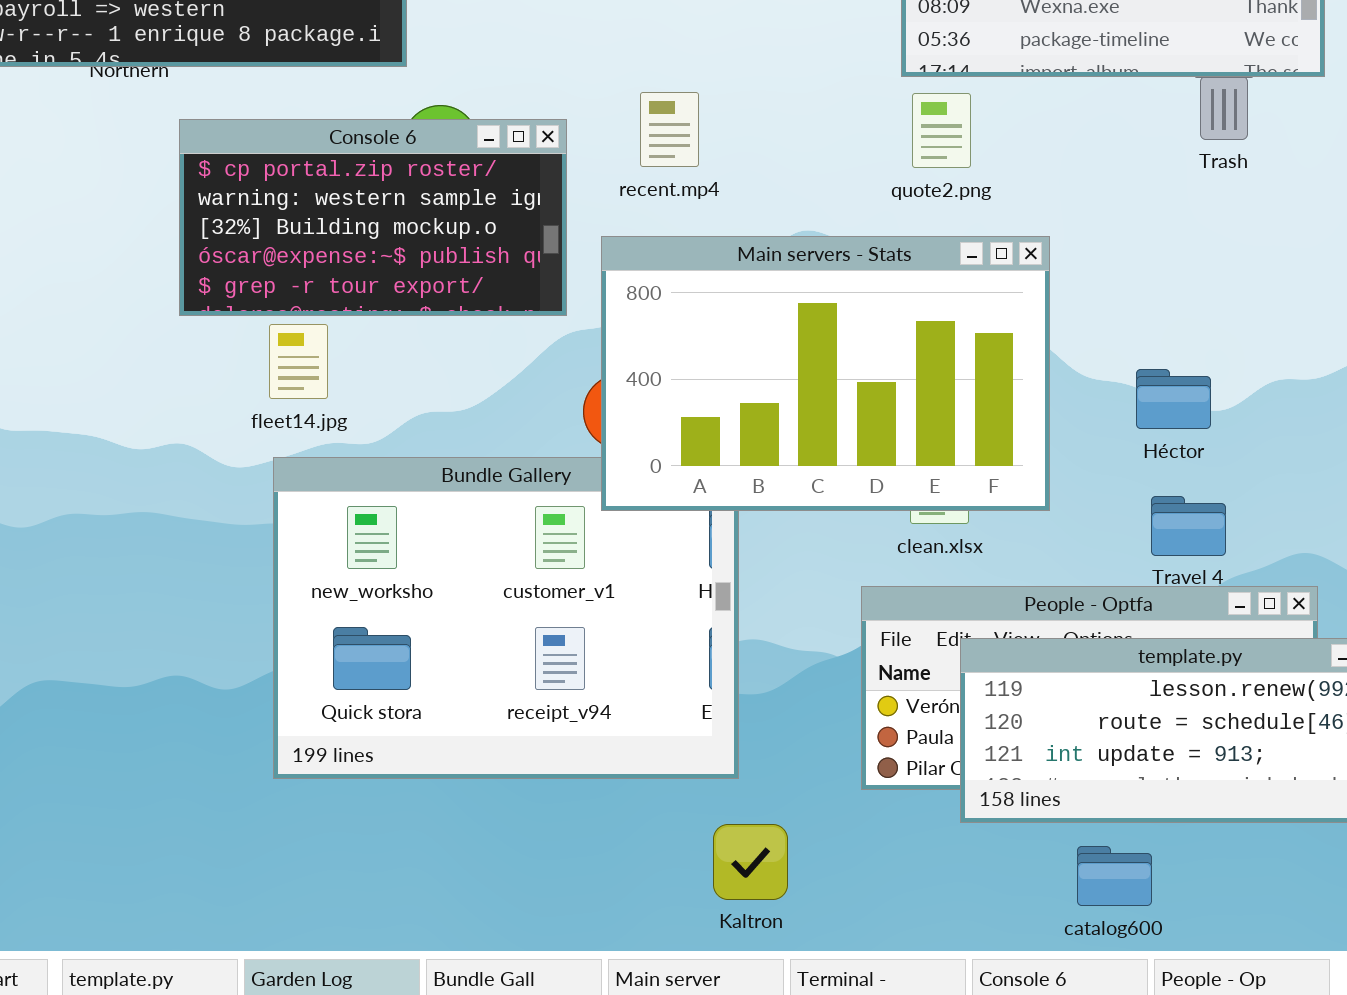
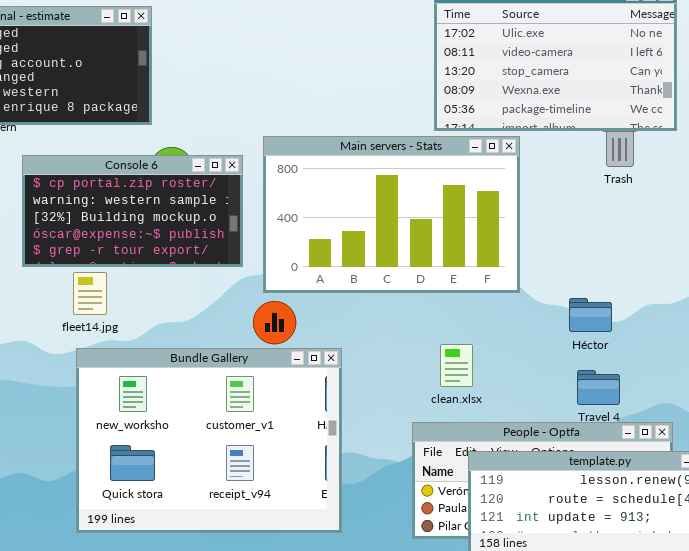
Main servers - Stats: [601,236,1050,511] -> [263,136,520,293], moved

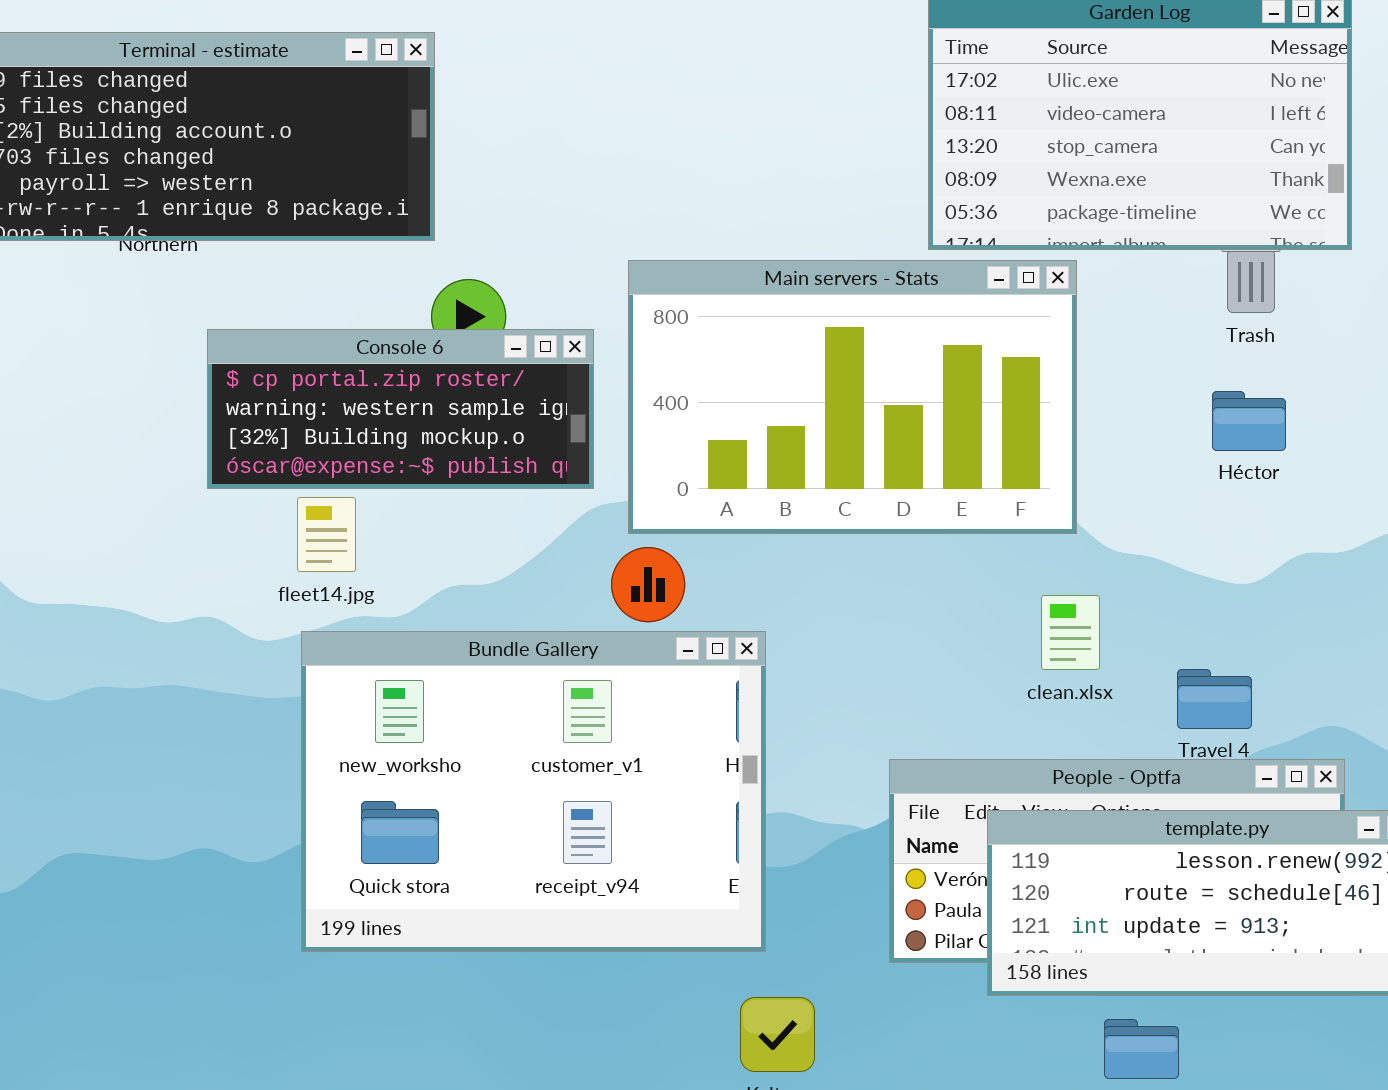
Console 6: [22,155,243,267] -> [207,329,594,489], resized
Héctor: [569,298,612,332] -> [1212,391,1286,451], moved
clean.xlsx: [440,344,473,387] -> [1041,595,1100,670], moved

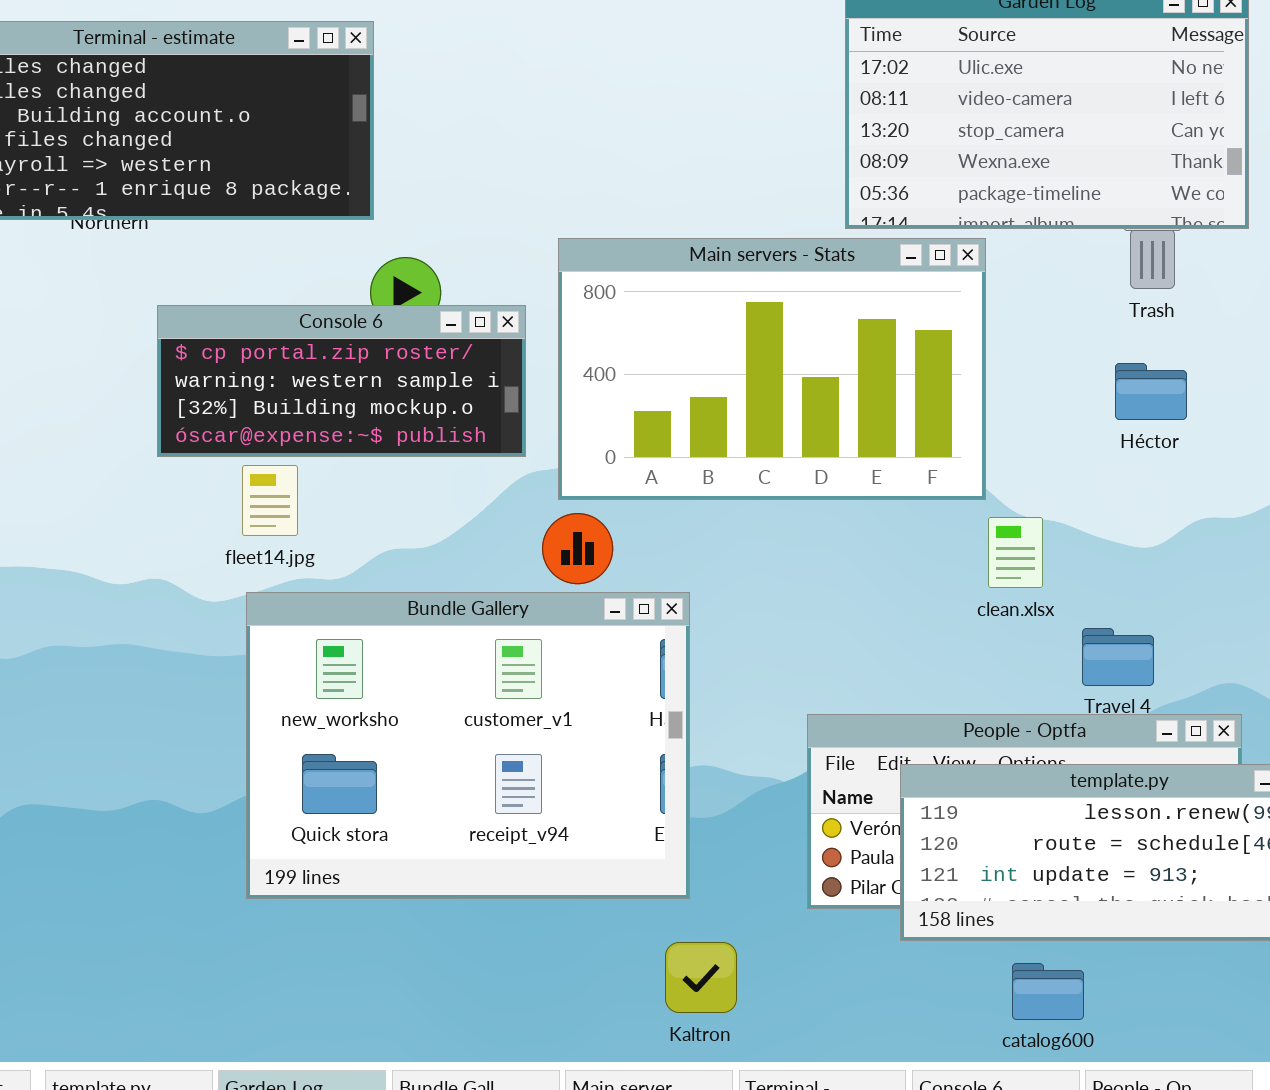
clean.xlsx: [1041,595,1100,670] -> [988,517,1043,588], moved

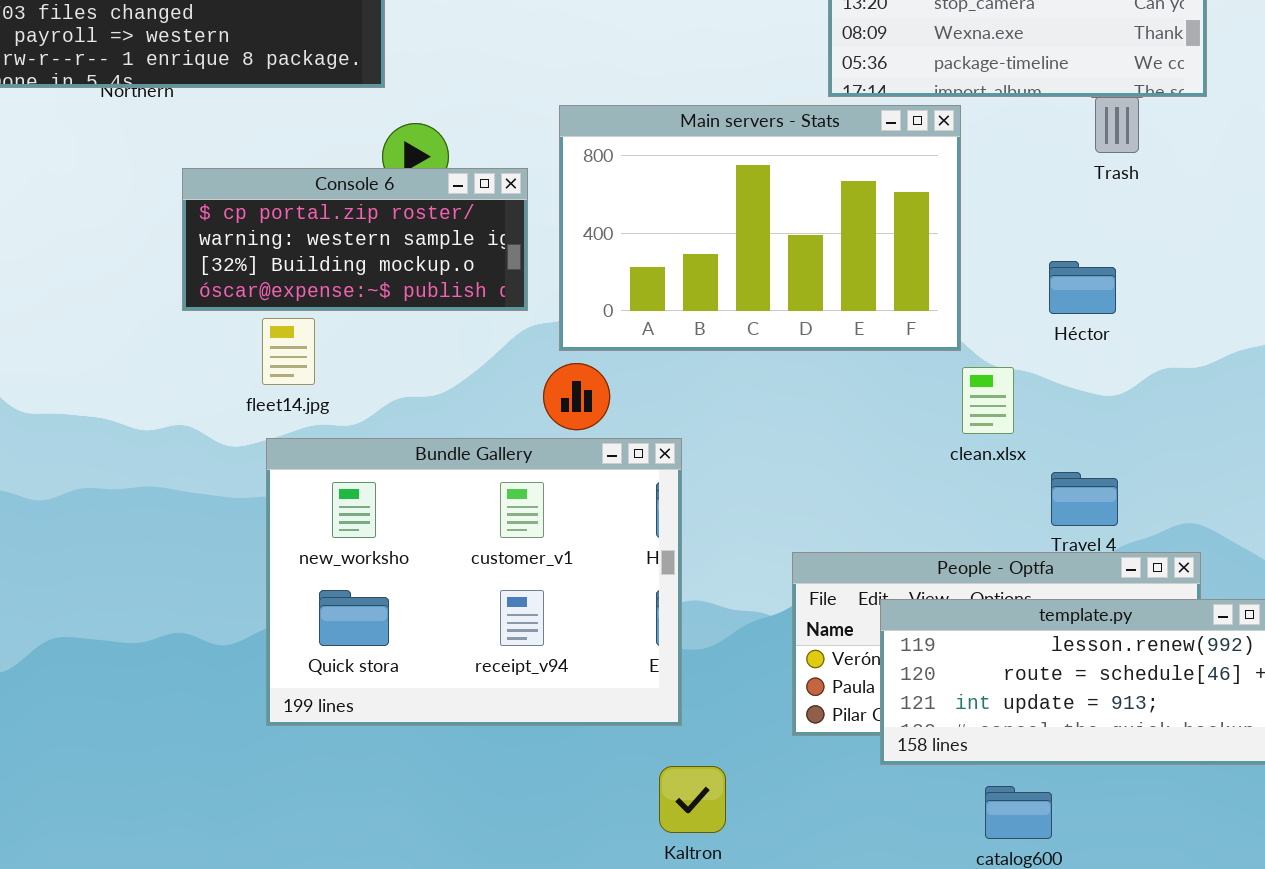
Héctor: [1115,363,1187,420] -> [1049,261,1116,314], moved

